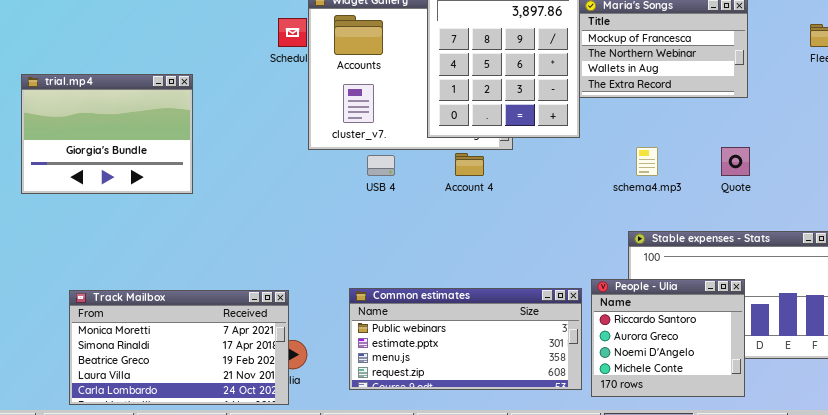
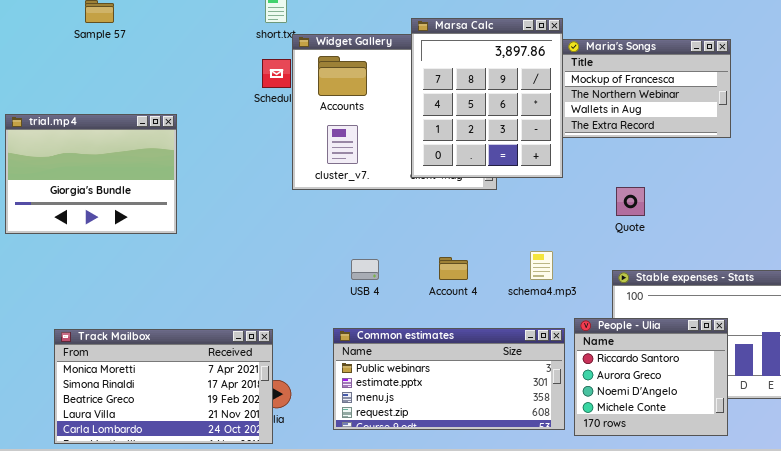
schema4.mp3: [636,147,658,176] -> [530,251,553,280], moved
Quote: [721,147,750,176] -> [616,187,645,216], moved
Account 4: [455,153,484,176] -> [439,257,468,280], moved
USB 4: [367,155,395,176] -> [351,259,379,280], moved

